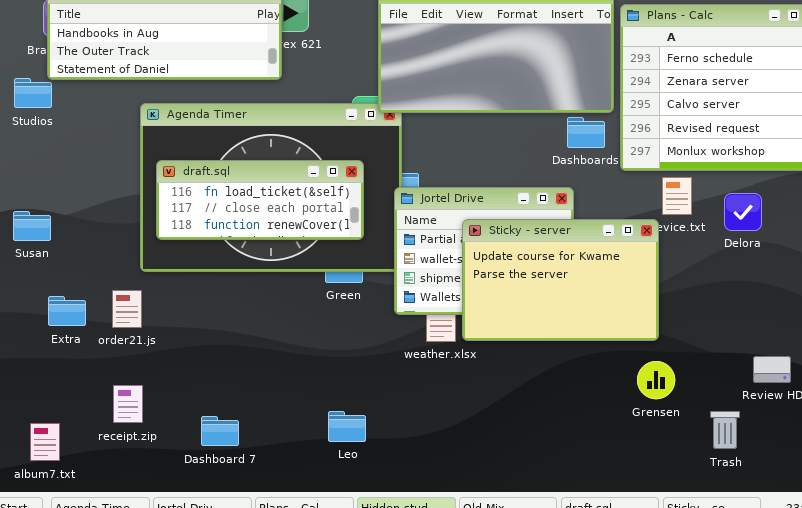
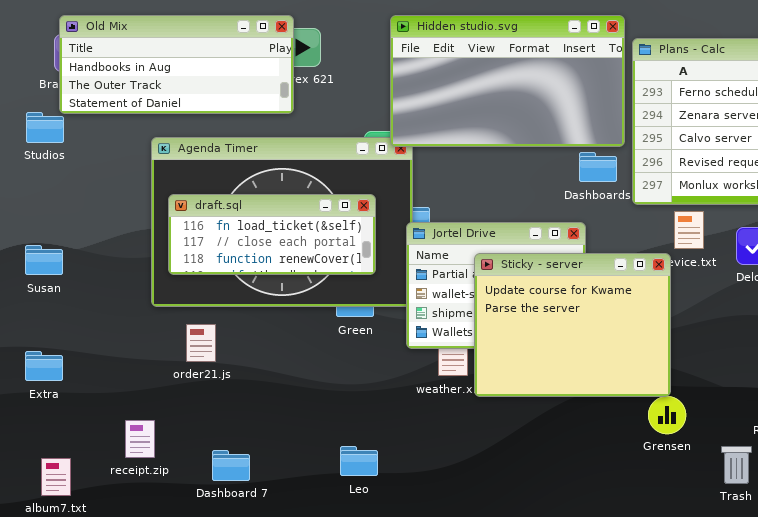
Sticky - server: [462,219,659,341] -> [474,253,671,397], resized
order21.js: [112,290,142,328] -> [186,324,216,362], moved
Extra: [48,296,86,326] -> [25,351,63,381], moved

